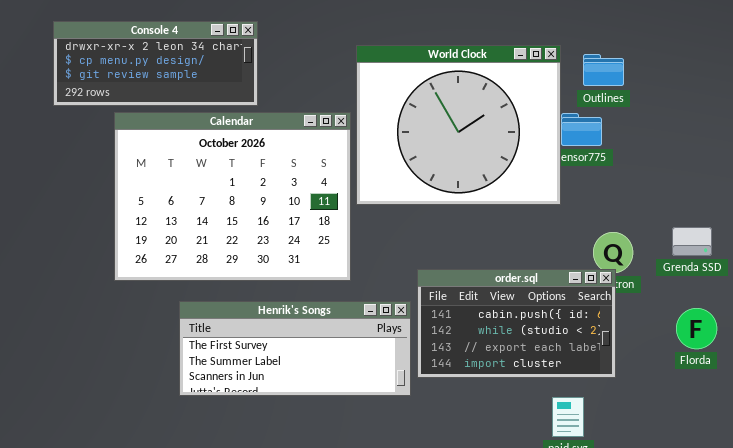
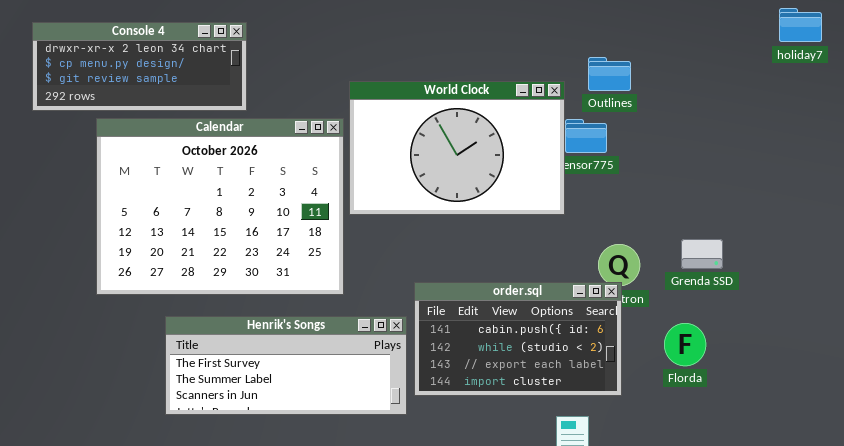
World Clock: [356,45,561,205] -> [349,81,565,215], resized
Florda: [676,308,717,349] -> [664,323,706,366], moved

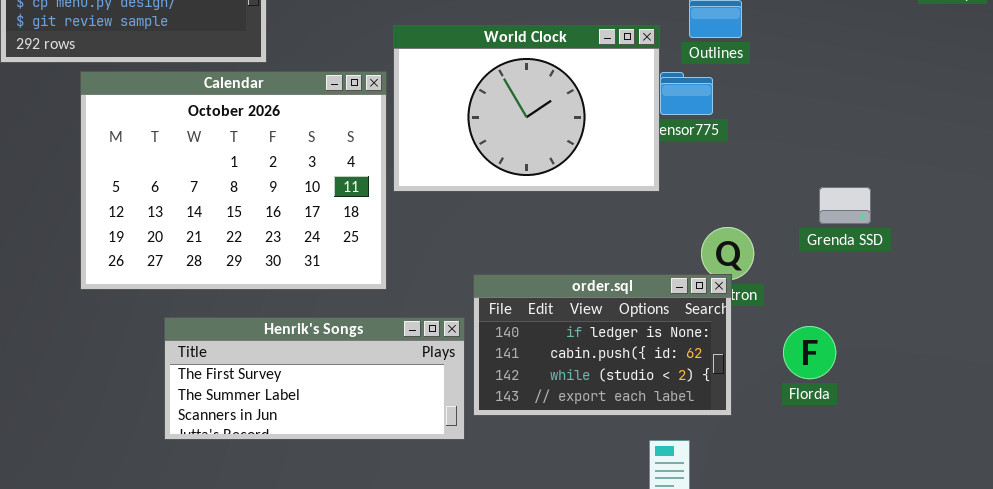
Grenda SSD: [681,239,723,269] -> [819,187,871,224], moved
order.sql: [414,282,622,396] -> [473,274,732,416], scrolled up 1 row

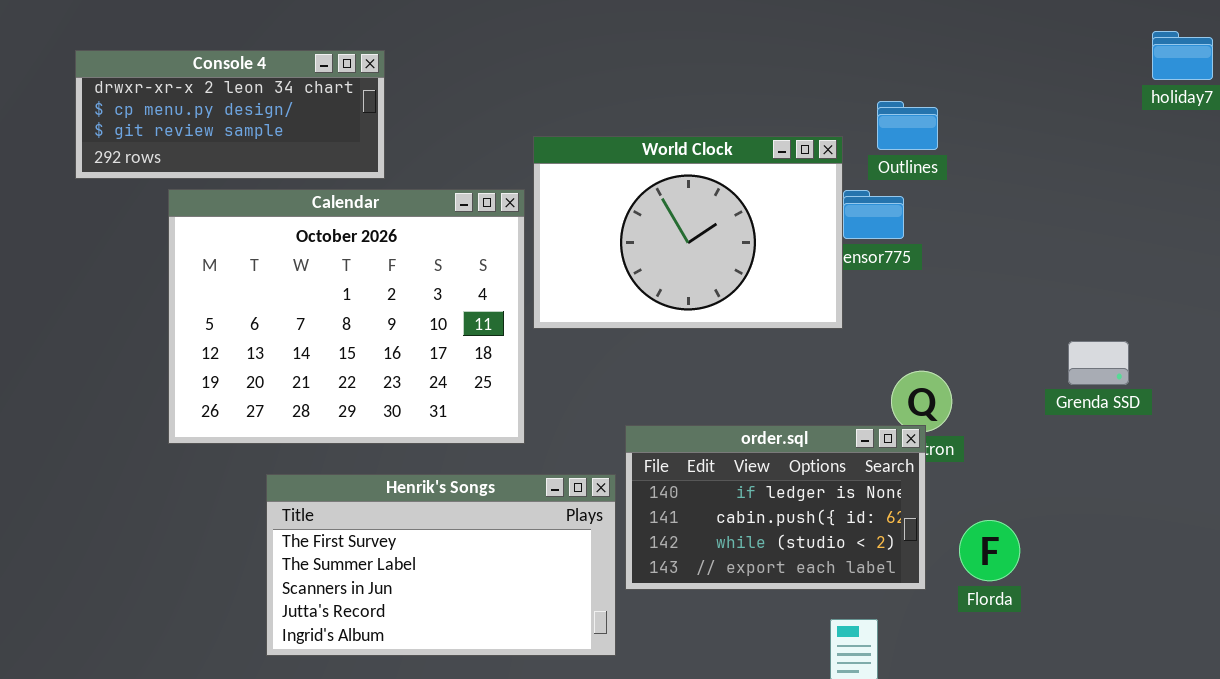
Grenda SSD: [819,187,871,224] -> [1068,341,1129,385], moved
Henrik's Songs: [164,317,465,440] -> [266,474,616,656], resized
Florda: [783,326,836,379] -> [959,520,1020,581], moved

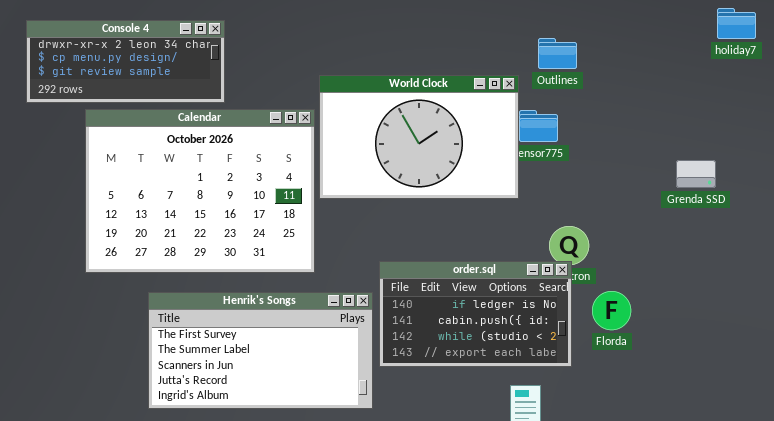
Outlines: [877,101,938,150] -> [538,38,577,69], moved
Grenda SSD: [1068,341,1129,385] -> [676,160,716,188], moved
Florda: [959,520,1020,581] -> [592,291,631,330], moved

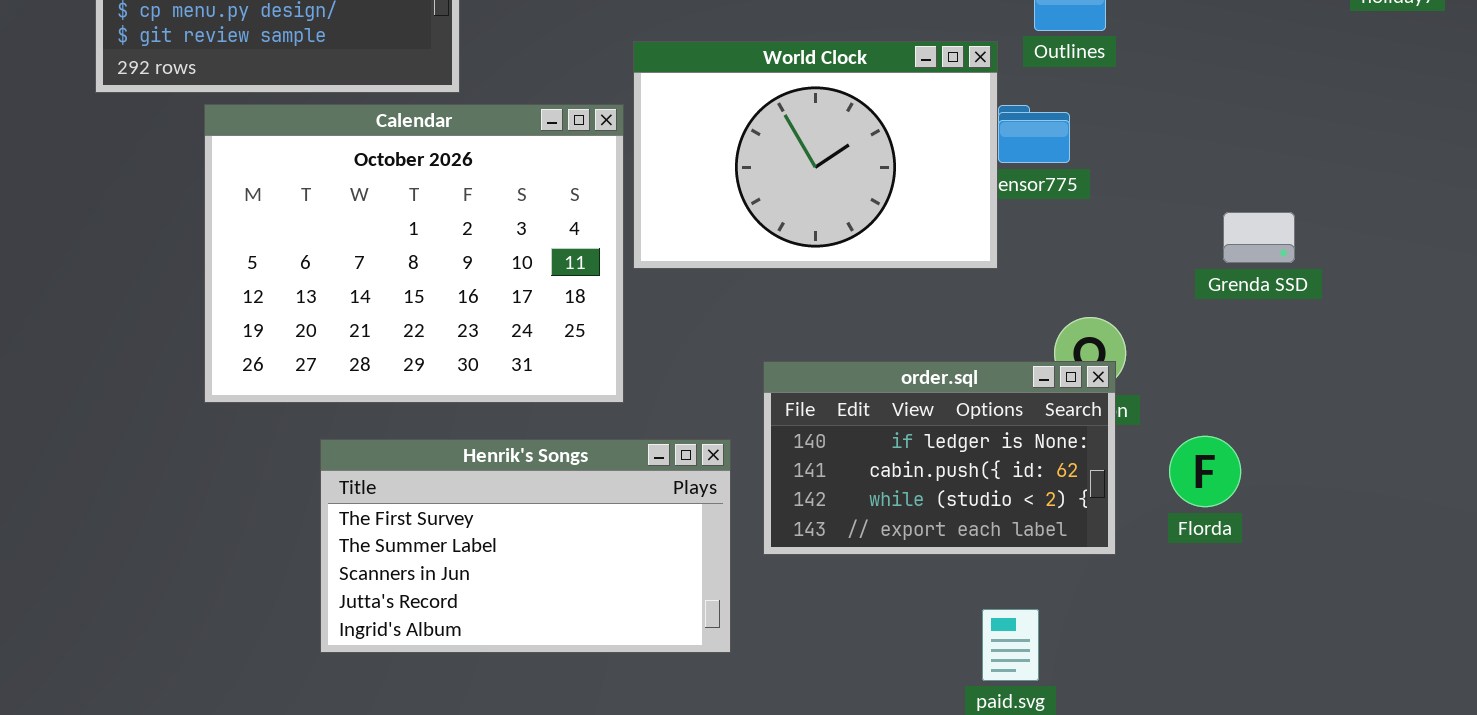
Grenda SSD: [676,160,716,188] -> [1223,212,1295,263], moved
order.sql: [379,261,572,367] -> [763,361,1116,555], moved
Florda: [592,291,631,330] -> [1169,436,1241,507], moved

